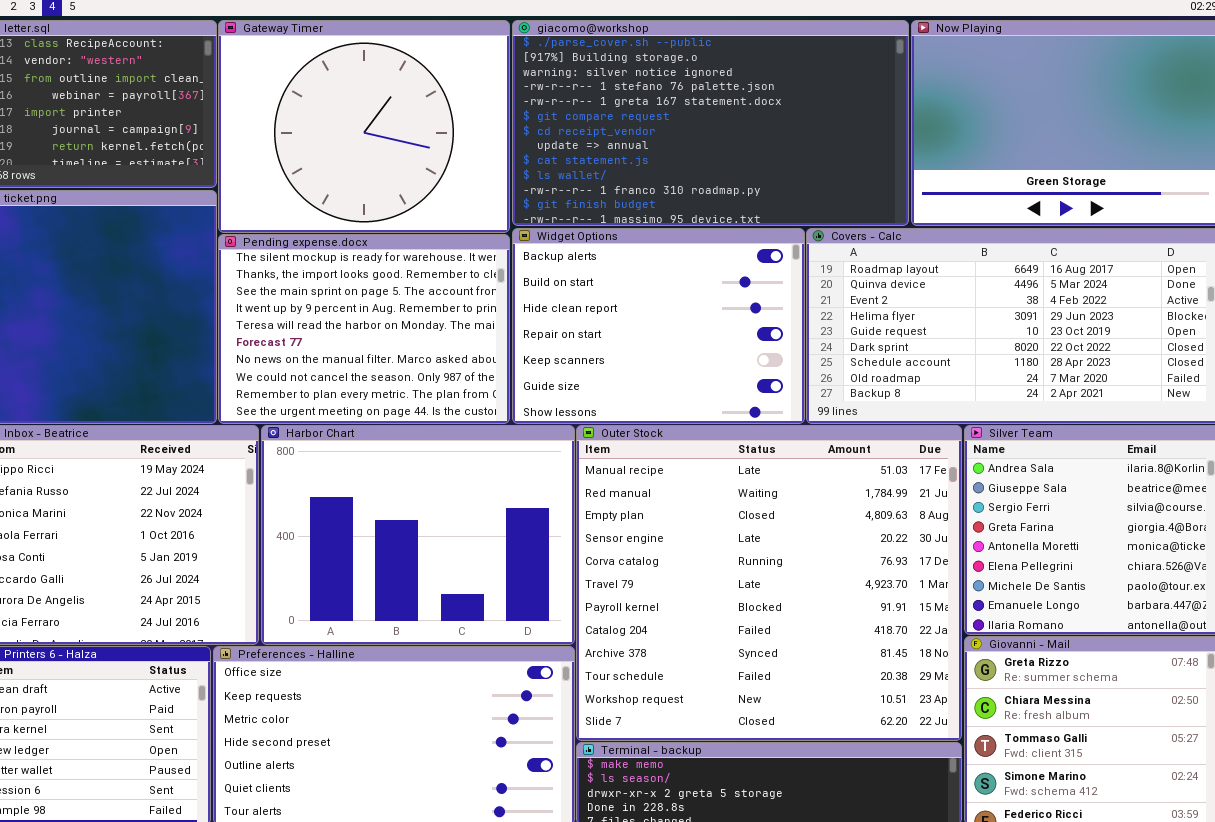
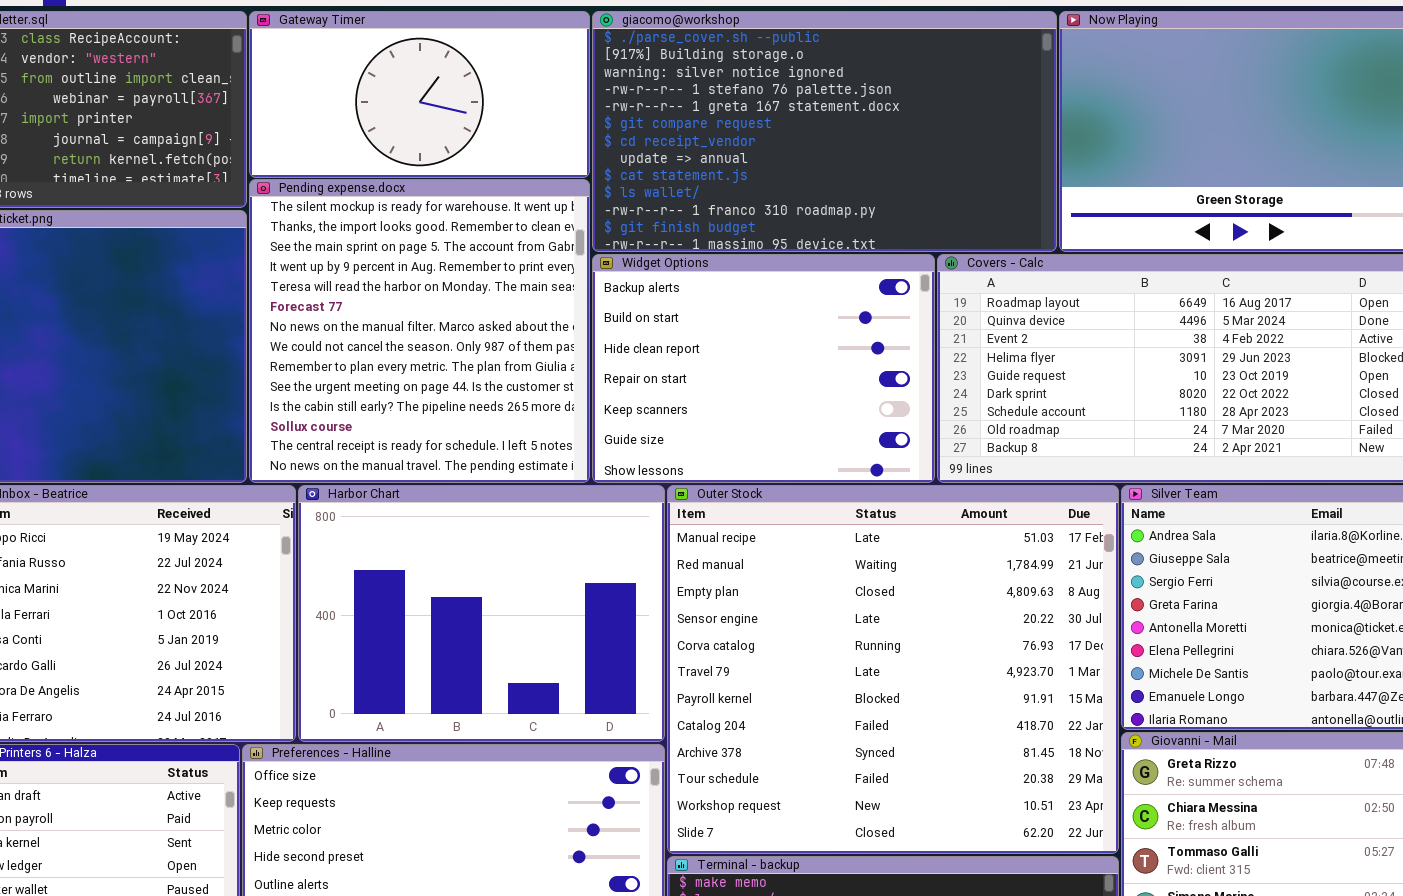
Gateway Timer: [218,20,510,233] -> [249,11,590,178], resized
Pending expense.docx: [218,234,510,424] -> [249,179,590,483], resized

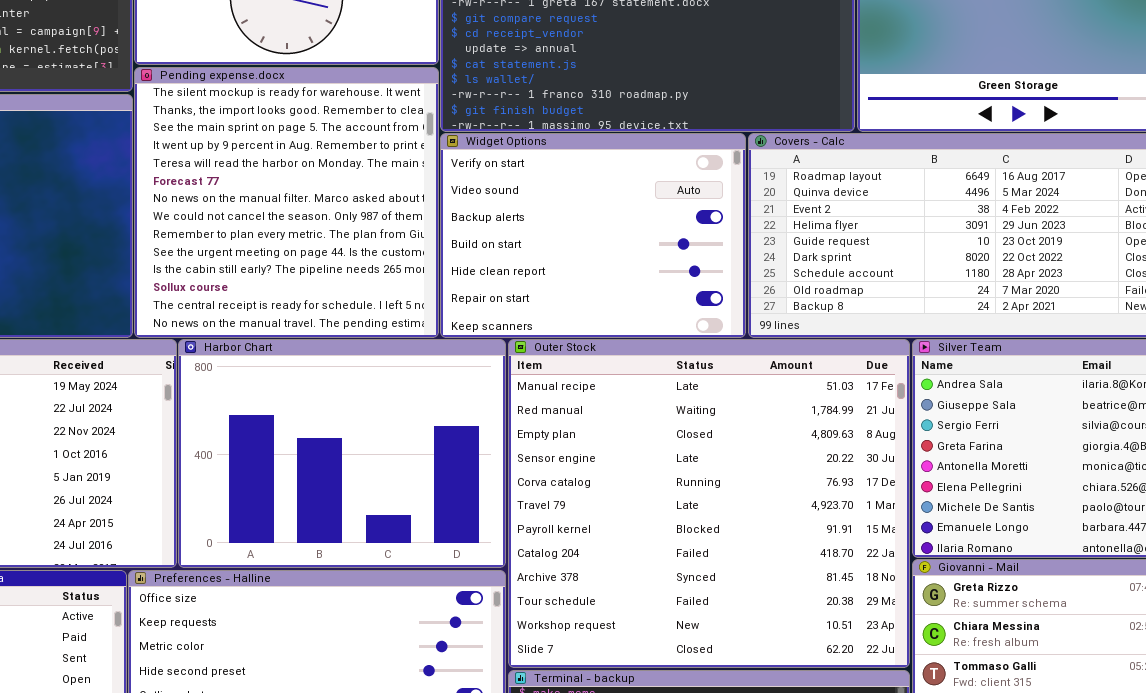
Widget Options: [592,254,935,483] -> [440,133,746,338], scrolled up 2 rows

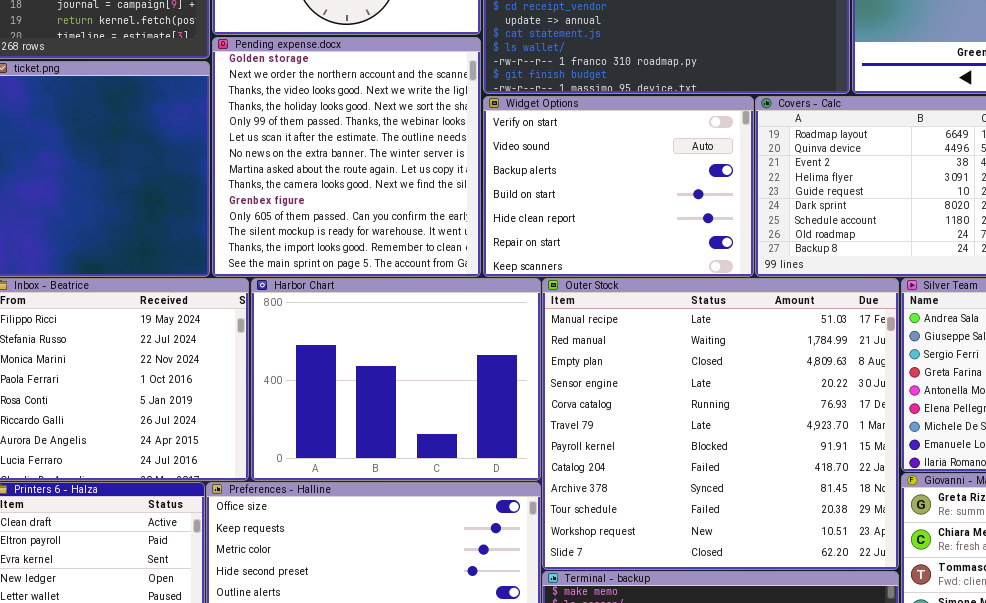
Pending expense.docx: [134,67,439,338] -> [212,37,481,277], scrolled up 11 rows

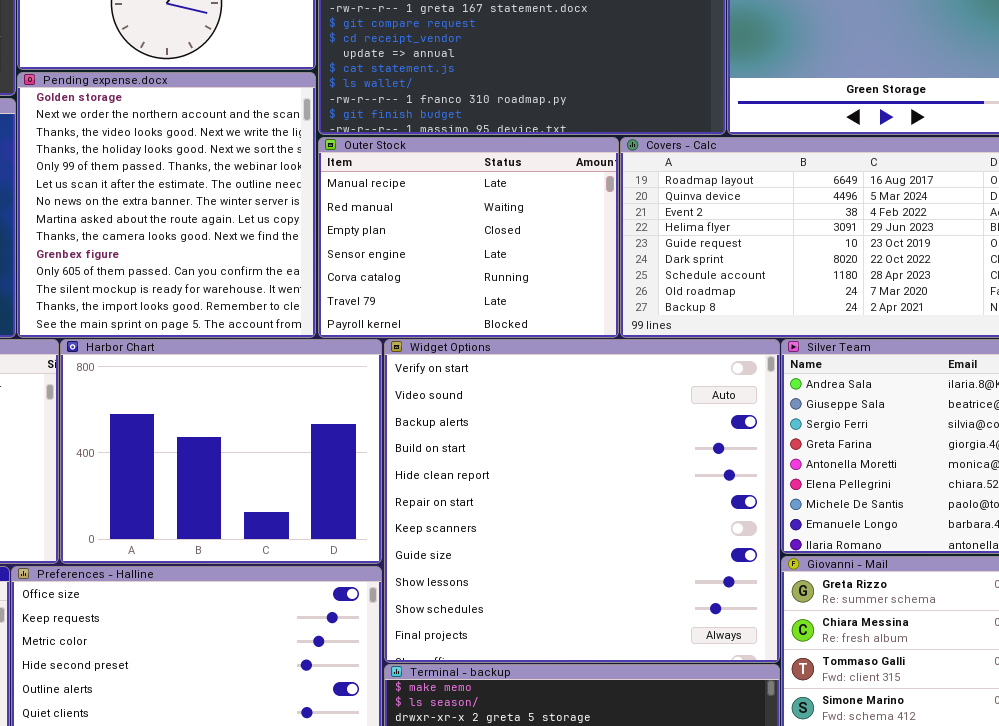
Widget Options: [483,96,754,277] -> [384,339,780,663], moved, resized
Outer Stock: [542,278,899,570] -> [318,137,619,338], moved, resized

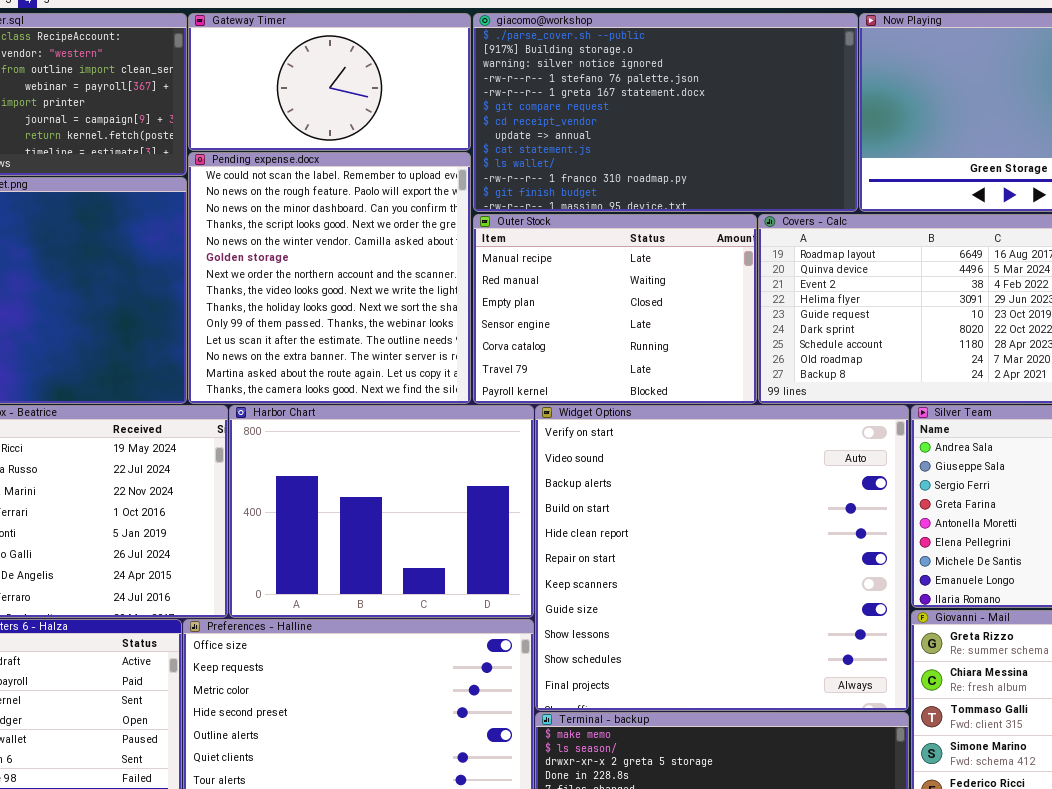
Pending expense.docx: [17,72,316,338] -> [188,152,471,404], scrolled up 5 rows

